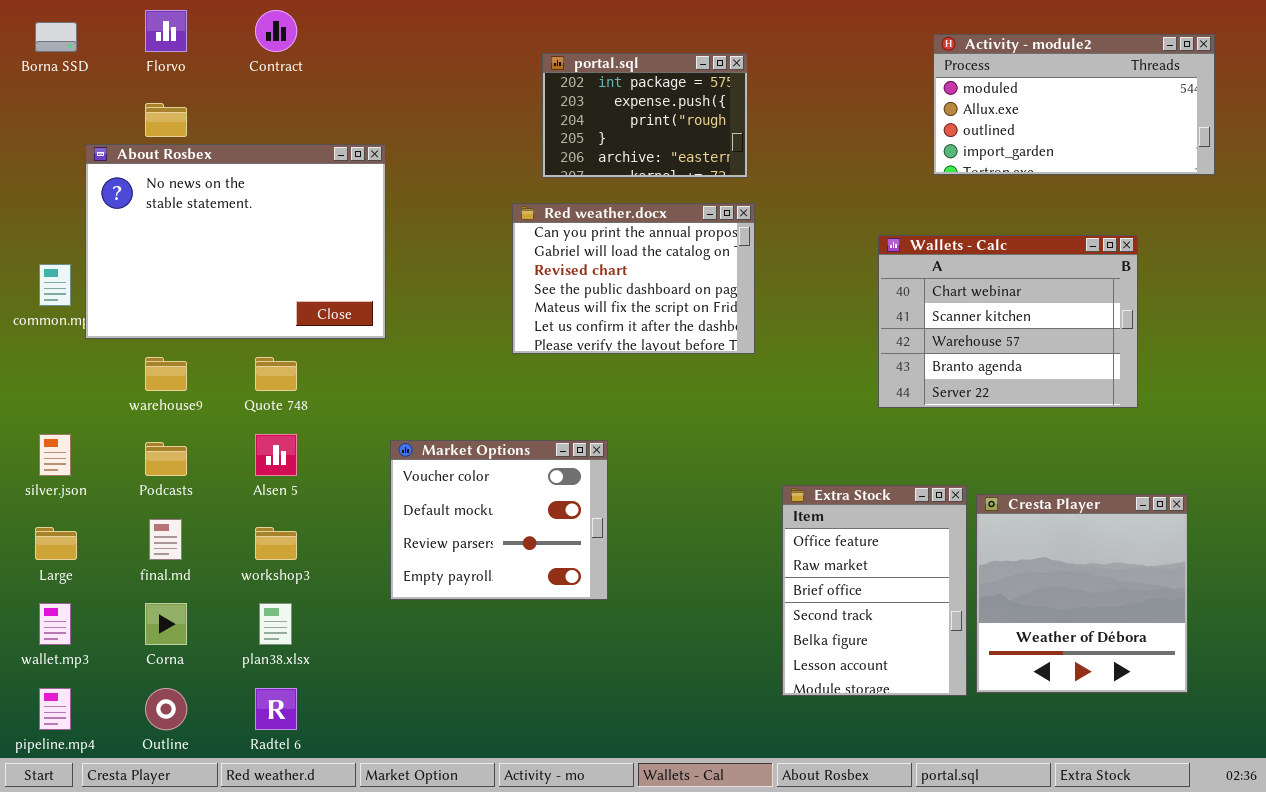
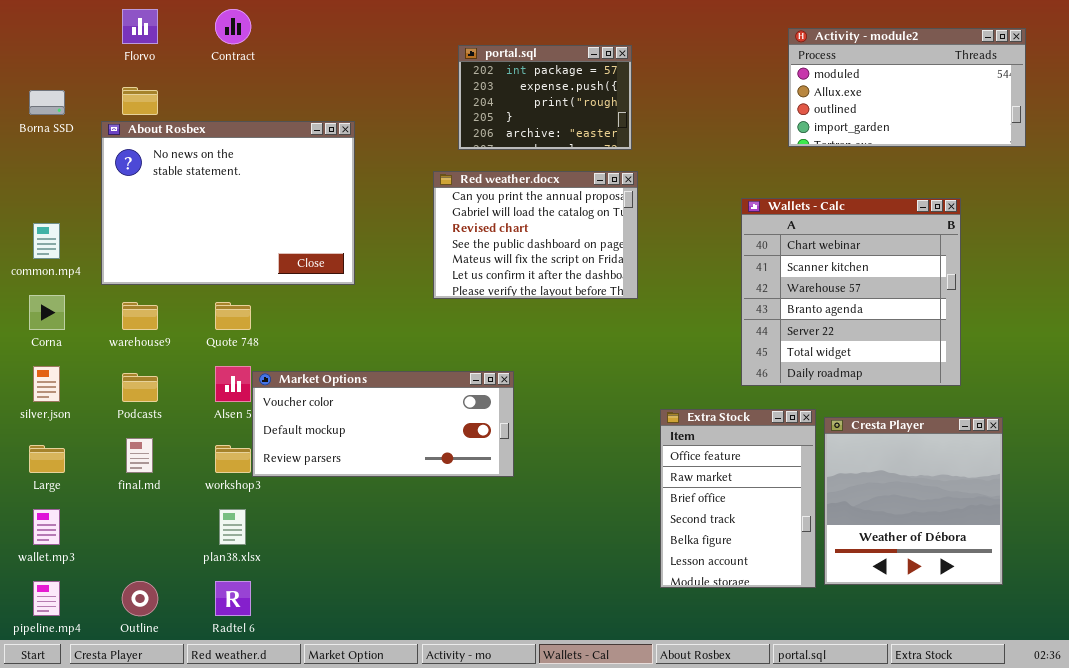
Borna SSD: [35,22,77,52] -> [29,90,65,115], moved
About Rosbex: [85,144,386,339] -> [101,121,355,285], moved
Wallets - Calc: [878,235,1138,408] -> [741,198,961,386], resized
Market Options: [390,440,608,600] -> [252,371,514,477], resized
Corna: [145,603,187,645] -> [29,295,65,330], moved

